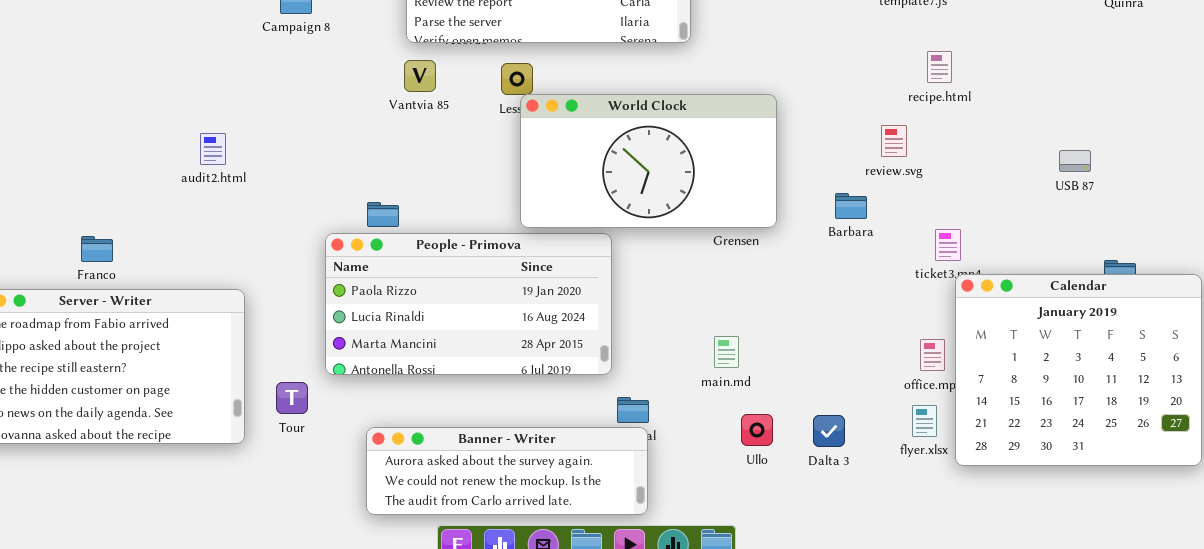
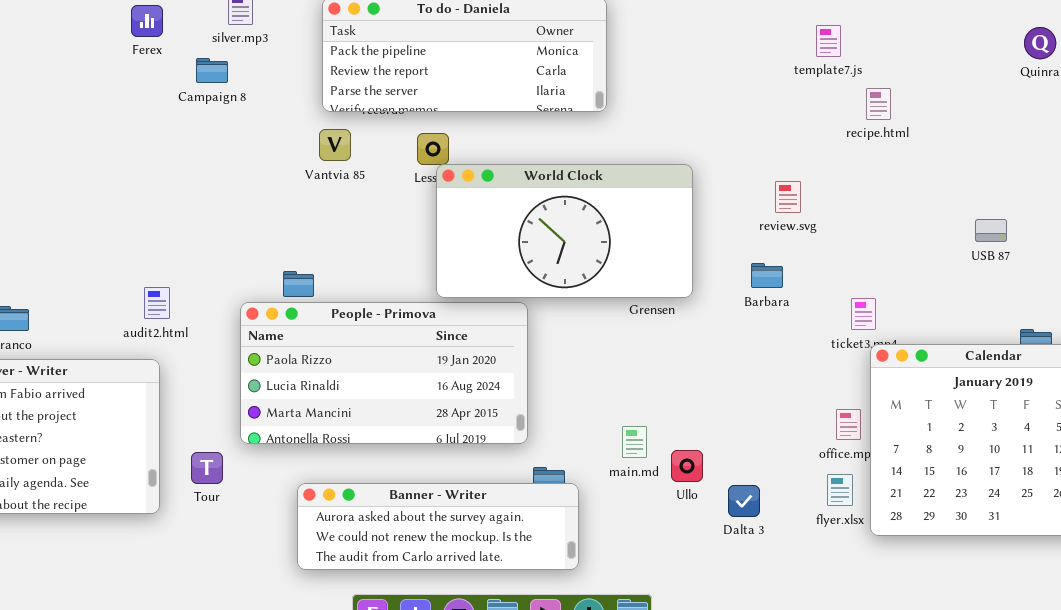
recipe.html: [927,51,952,83] -> [866,88,891,120], moved
review.svg: [881,125,907,157] -> [775,181,801,213], moved
audit2.html: [200,133,226,165] -> [144,287,170,319], moved
main.md: [714,336,739,368] -> [622,426,647,458], moved
Ullo: [741,414,773,446] -> [671,450,703,482], moved
Banner - Writer: [366,427,648,515] -> [297,483,579,570], moved

